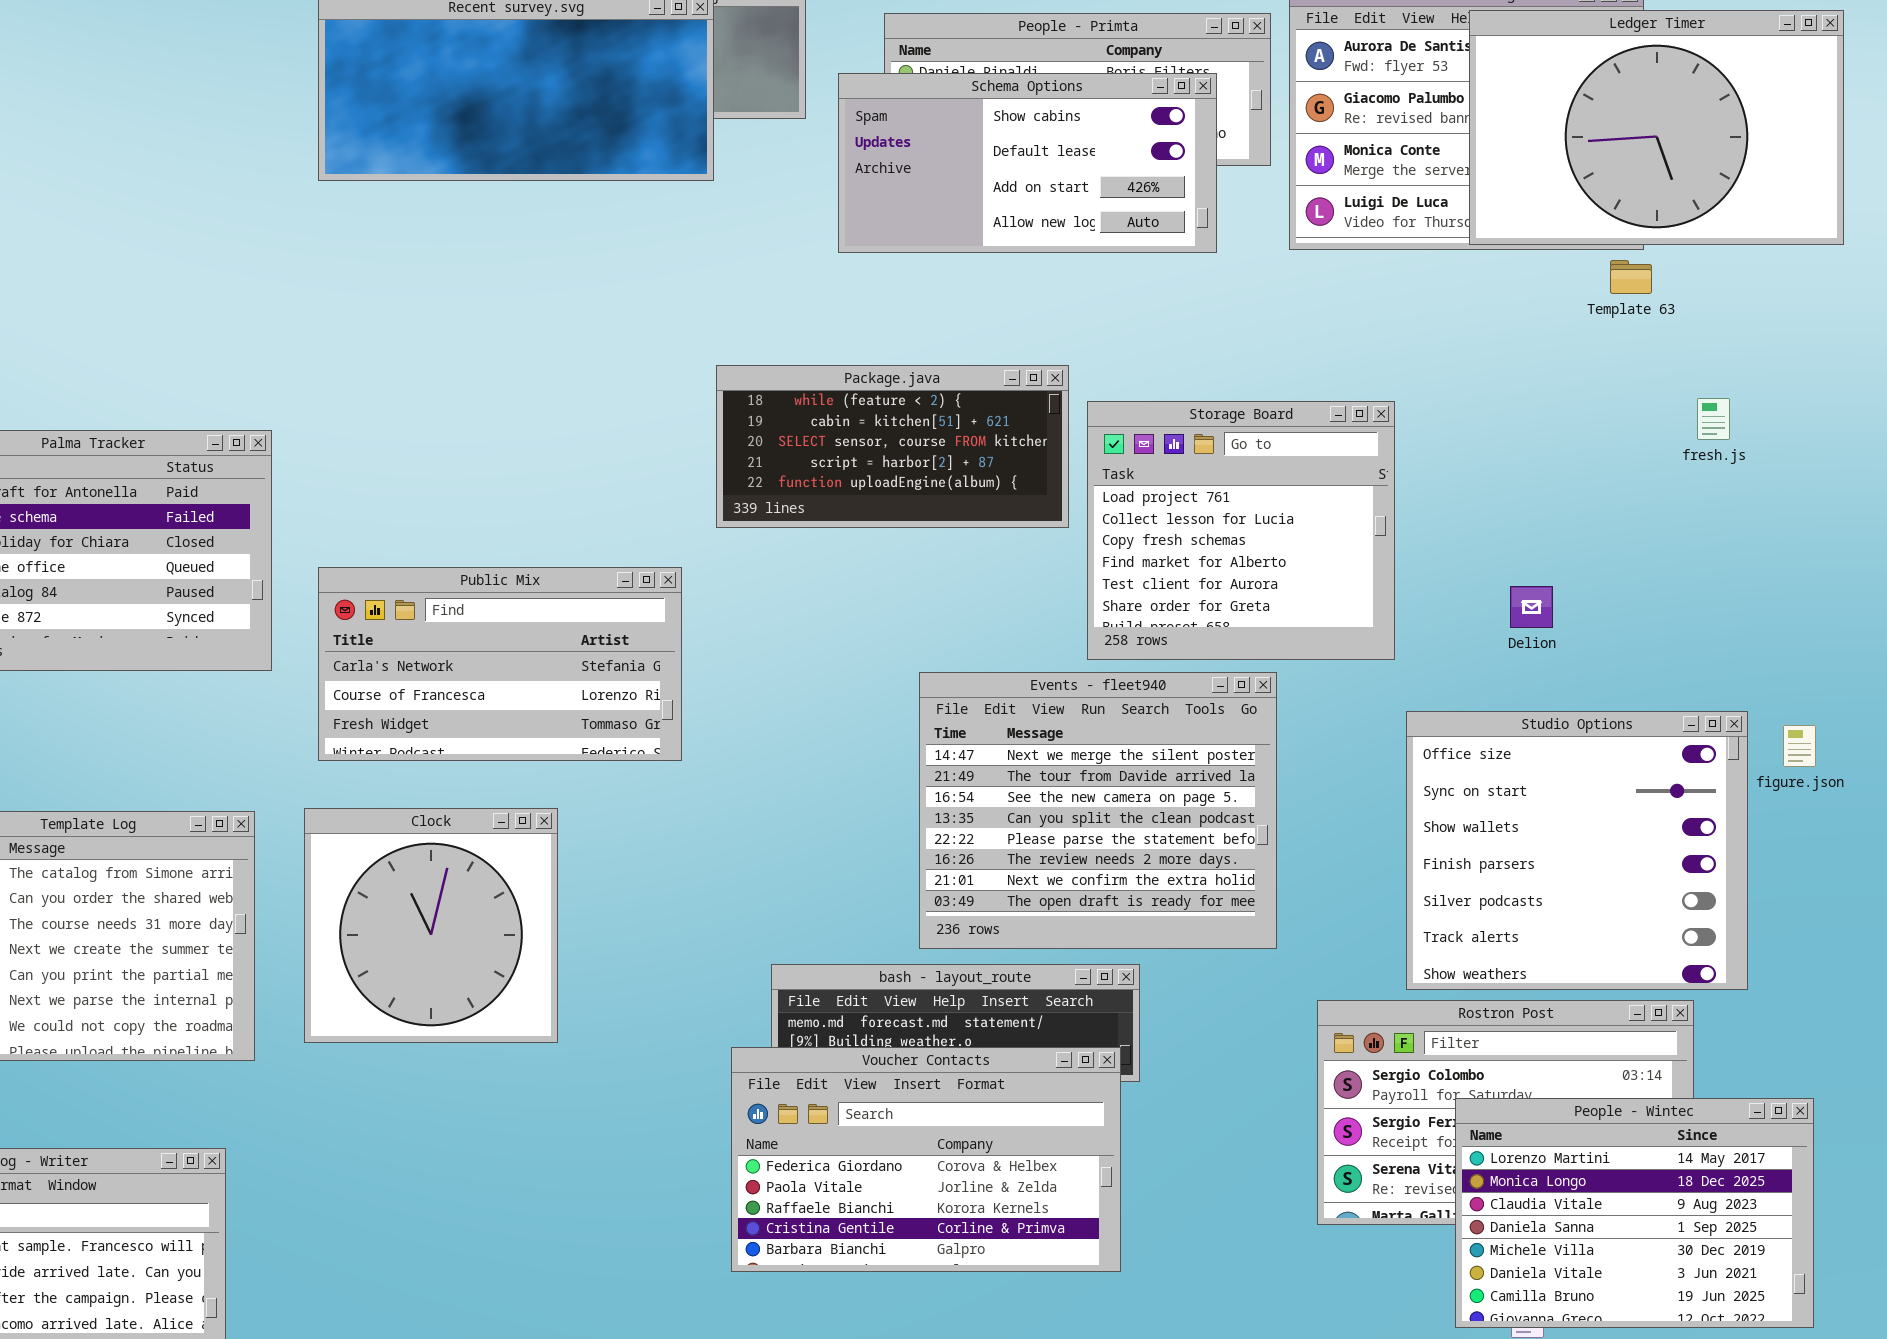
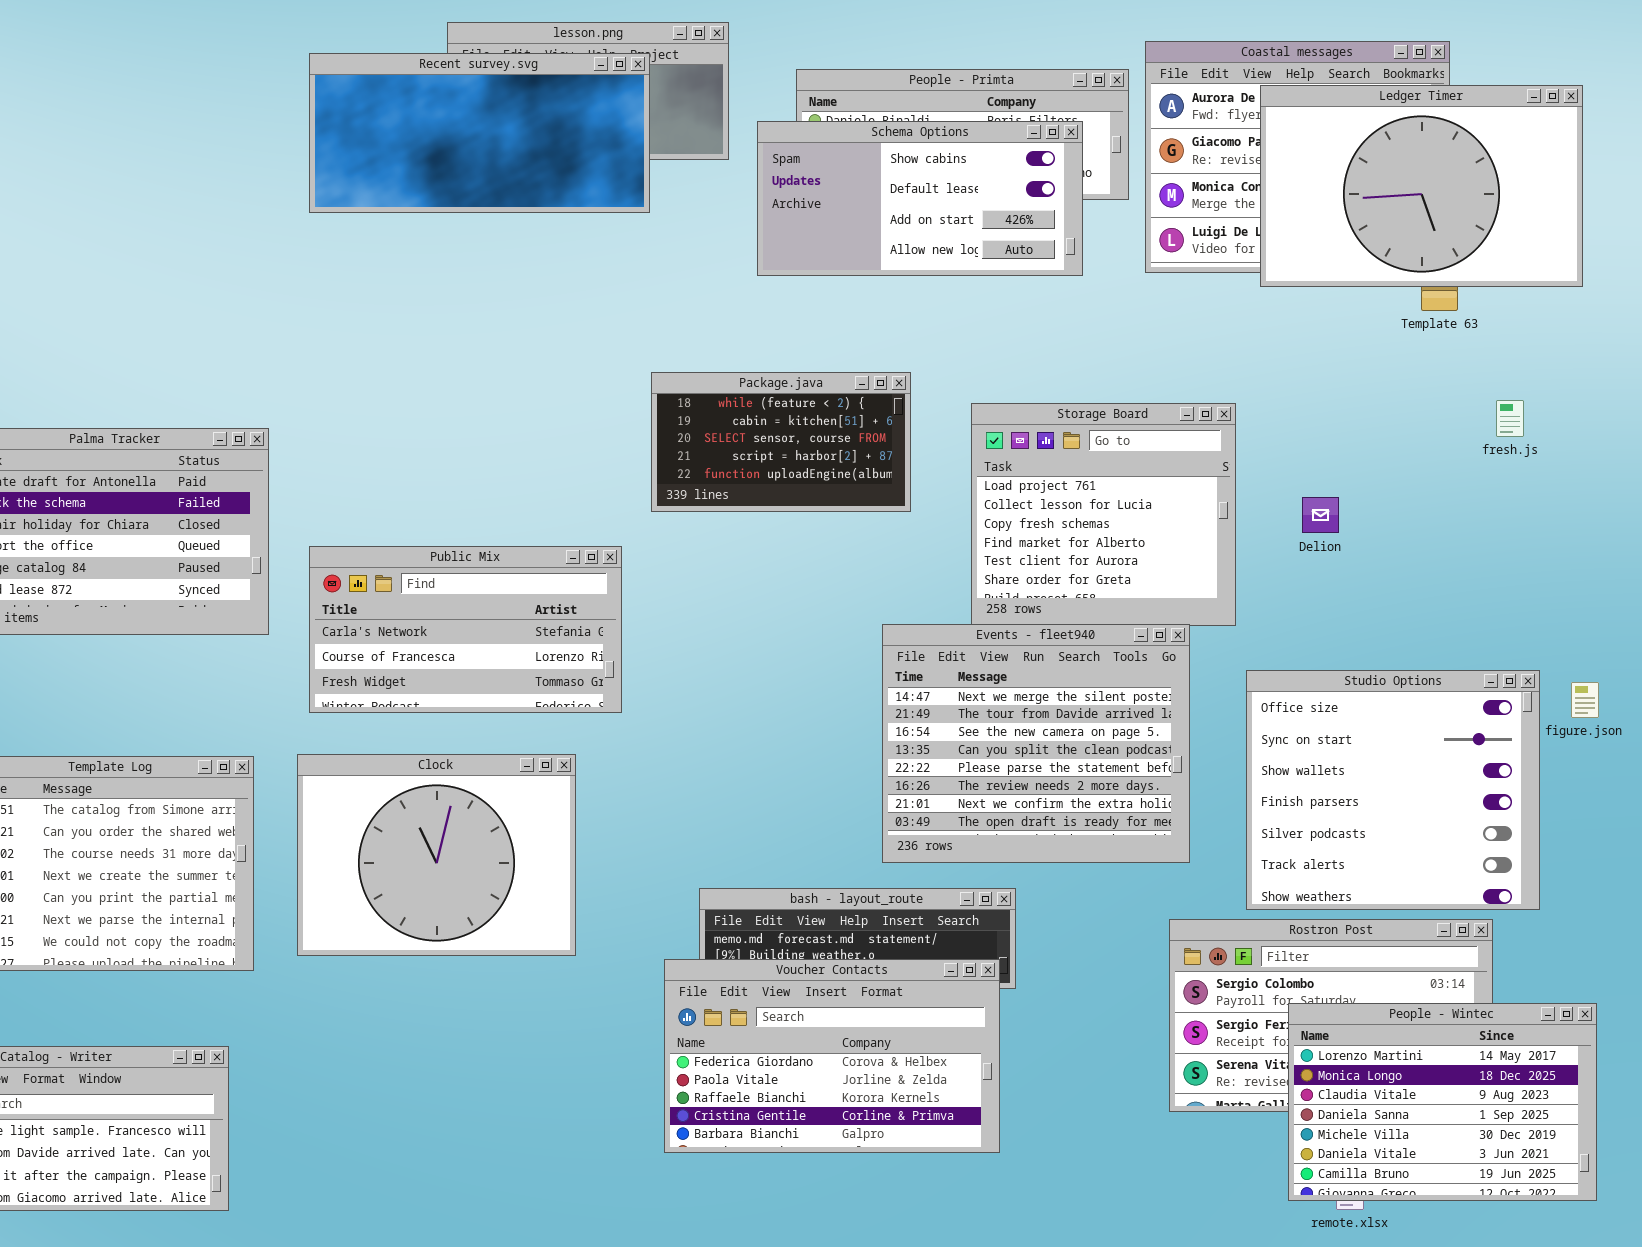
Ledger Timer: [1469,10,1844,245] -> [1260,85,1583,287], moved
Package.java: [716,365,1069,528] -> [651,372,911,512], resized
Delion: [1510,586,1553,628] -> [1302,497,1339,533], moved
Events - fleet940: [919,672,1277,949] -> [882,624,1190,863], moved
Clock: [304,808,558,1043] -> [297,754,576,956], resized

